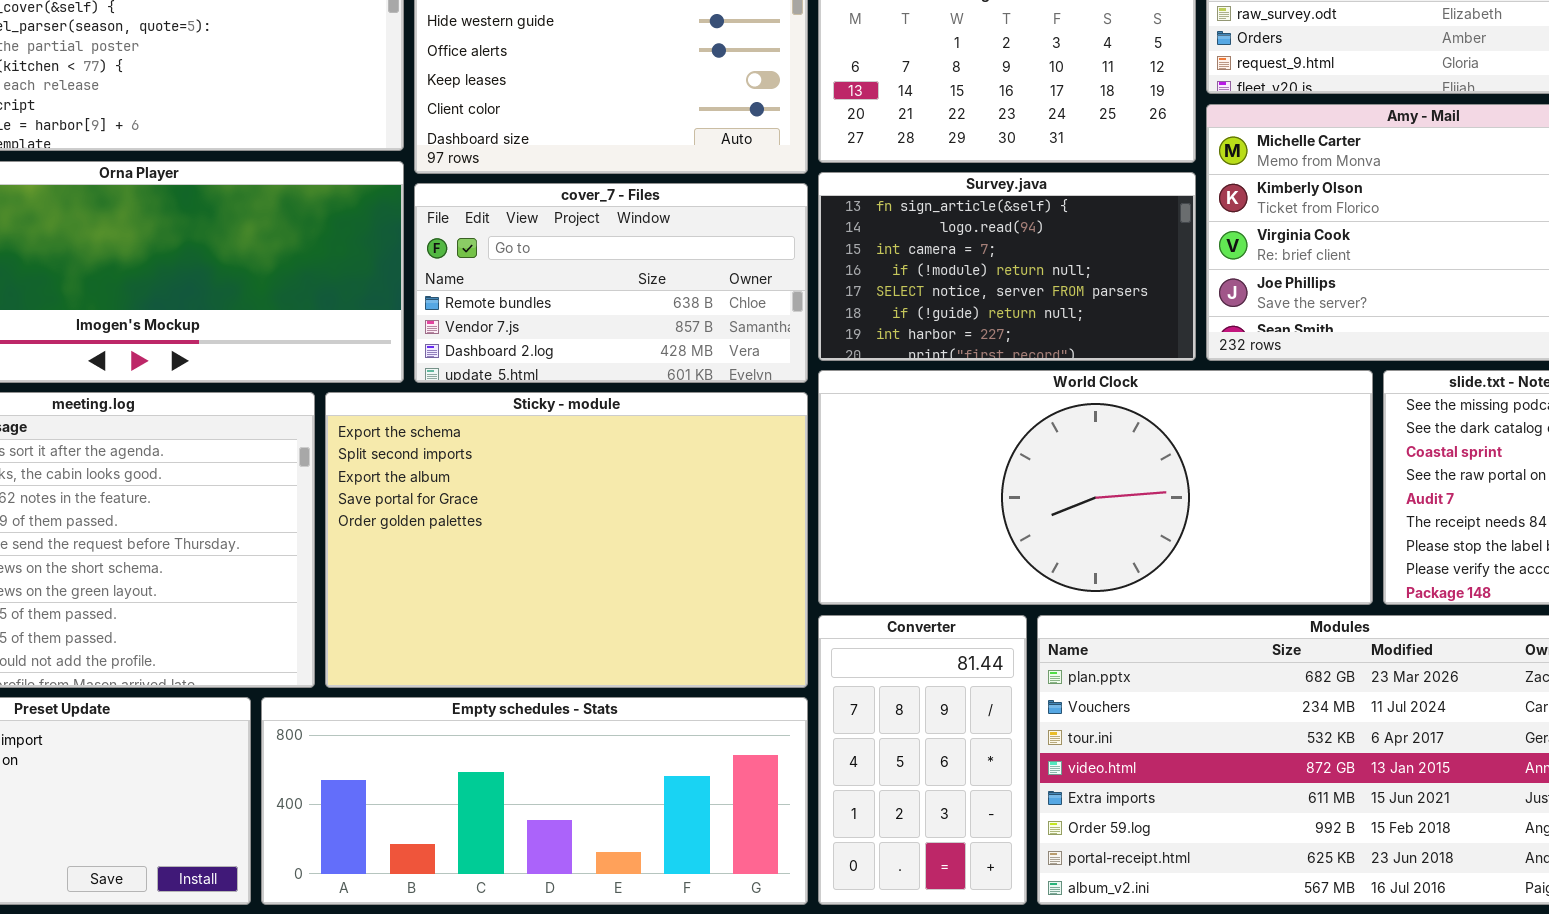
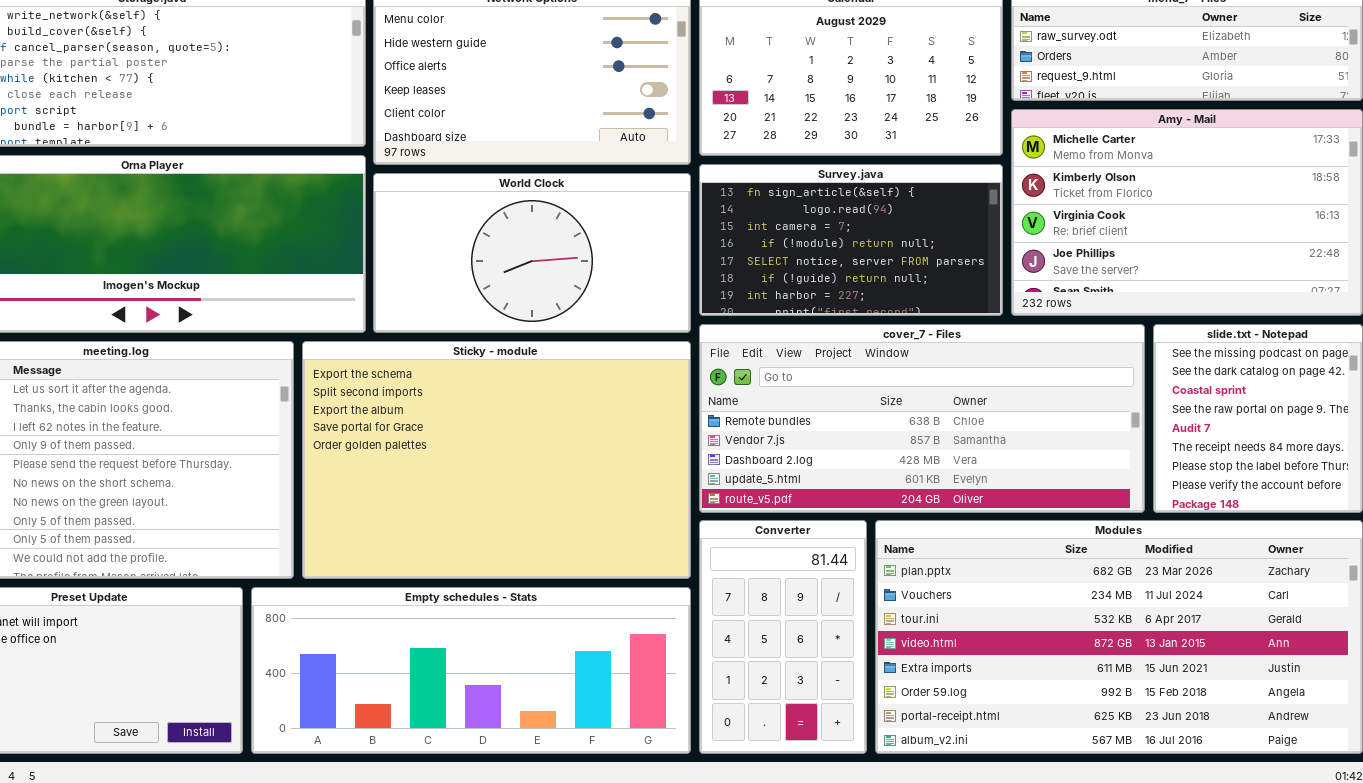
cover_7 - Files: [414,183,808,383] -> [699,324,1145,513], moved, resized
World Clock: [818,370,1373,605] -> [373,173,691,333], moved, resized

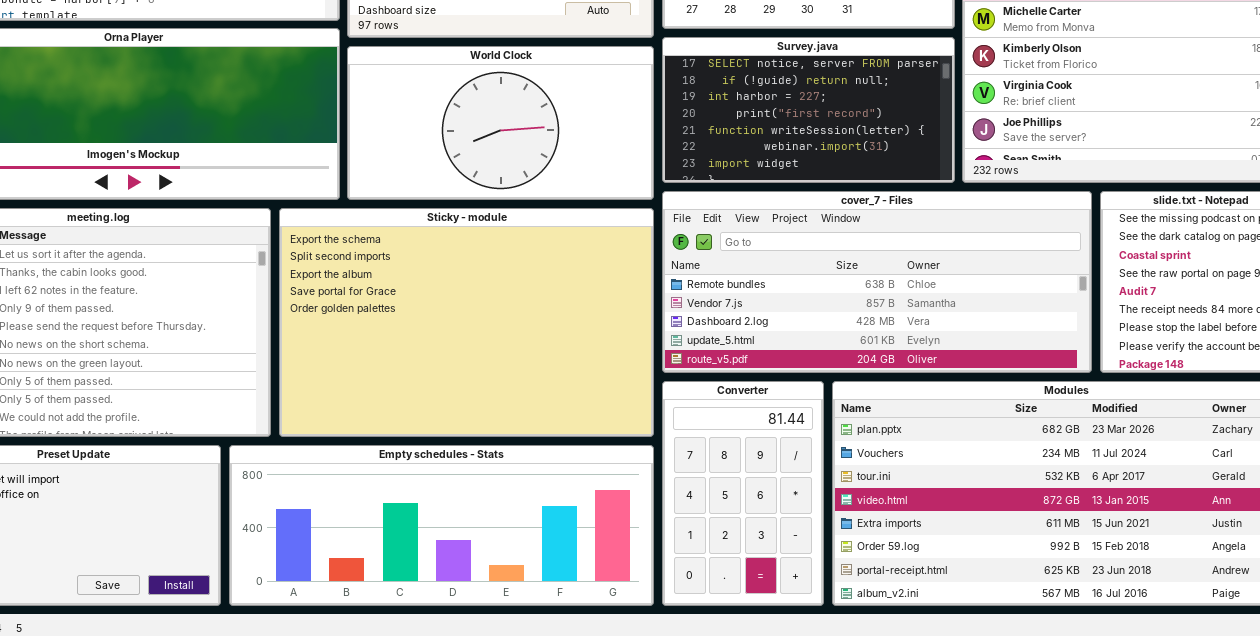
Survey.java: [699,164,1003,316] -> [662,37,955,183], scrolled down 4 rows

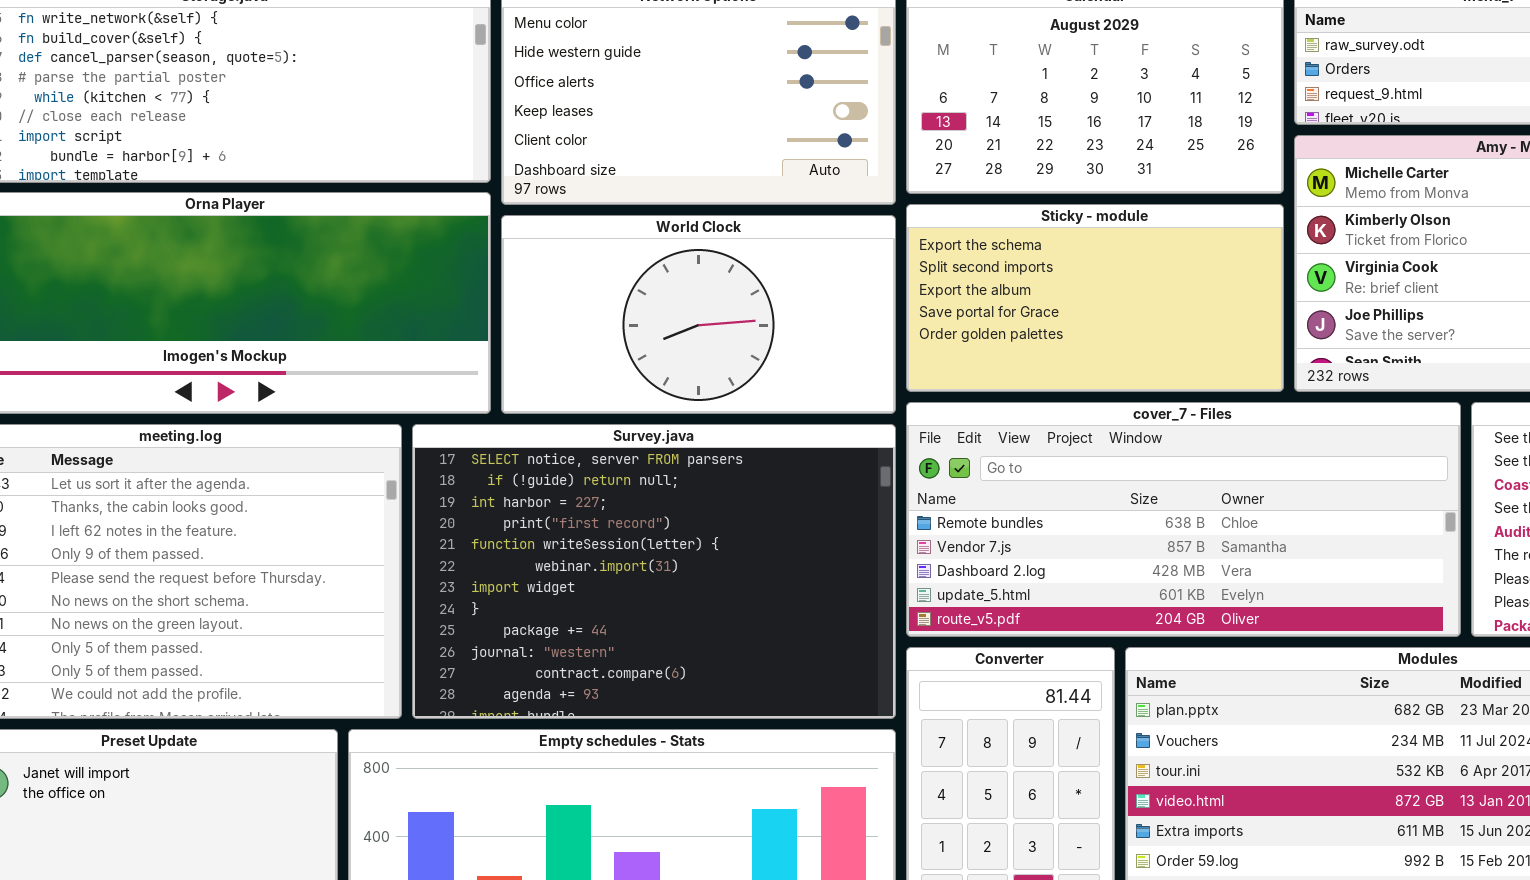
Survey.java: [662,37,955,183] -> [412,424,896,719], moved, resized
Sticky - module: [279,208,654,437] -> [906,204,1284,392], moved, resized

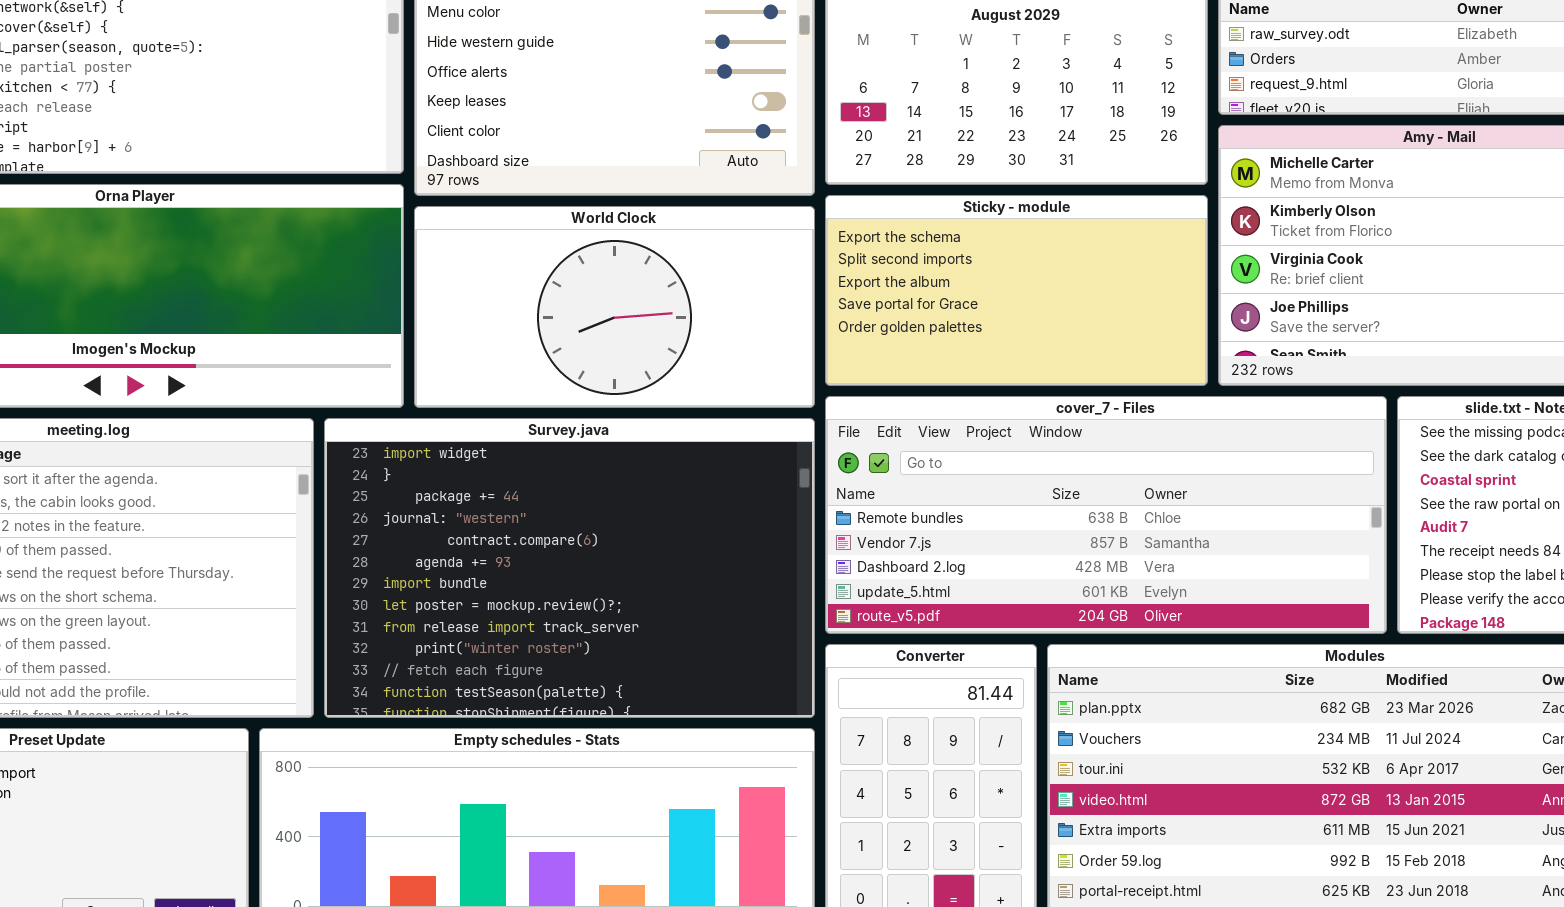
Survey.java: [412,424,896,719] -> [324,418,815,718], scrolled down 6 rows

